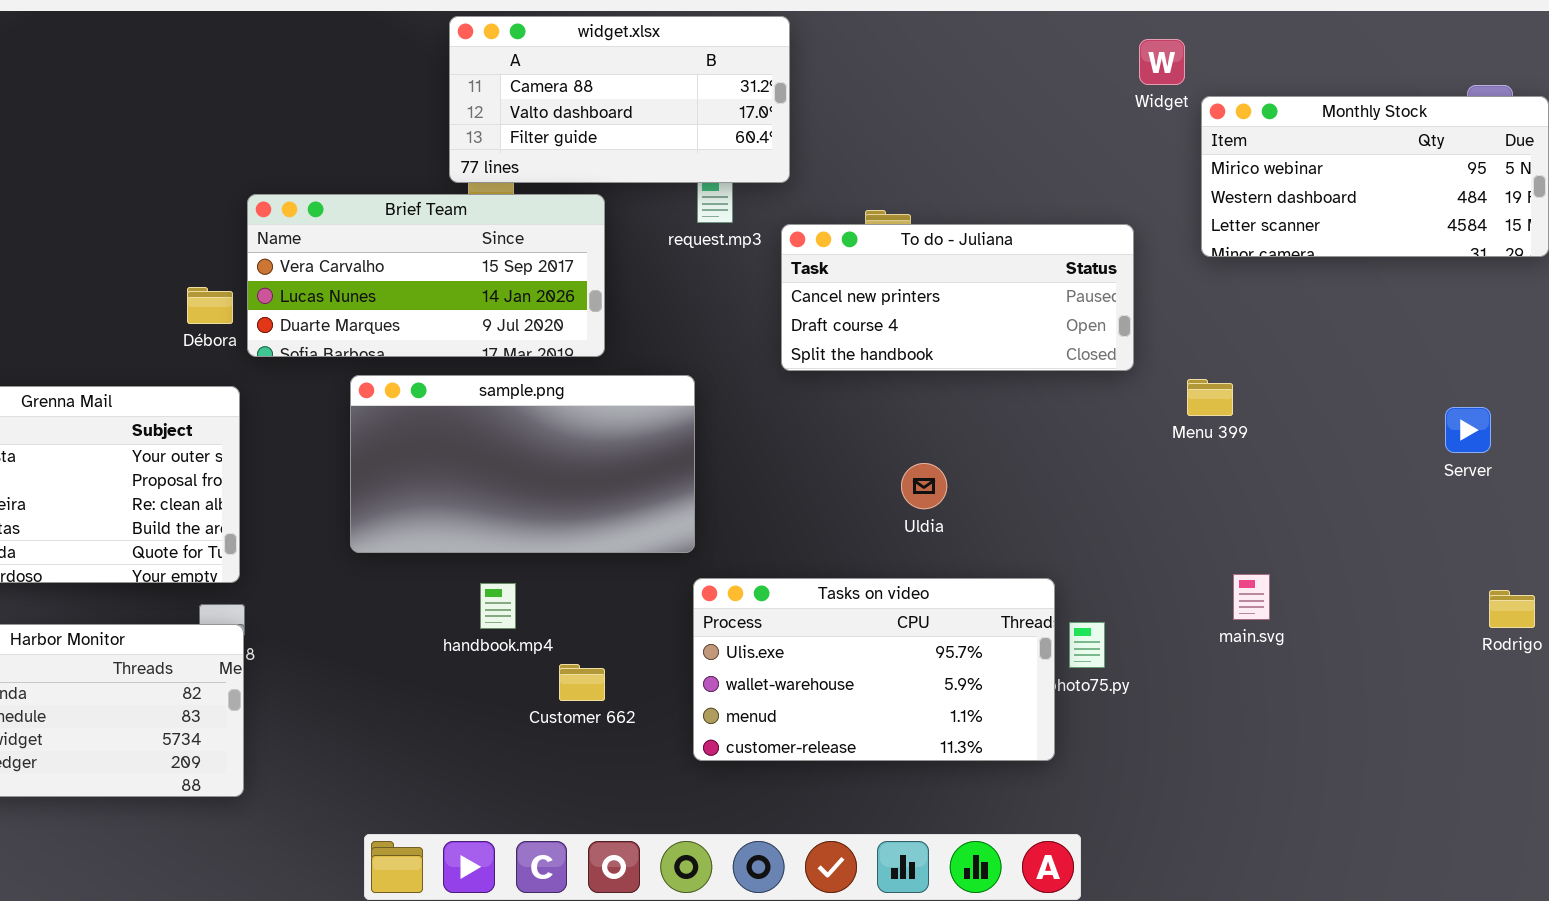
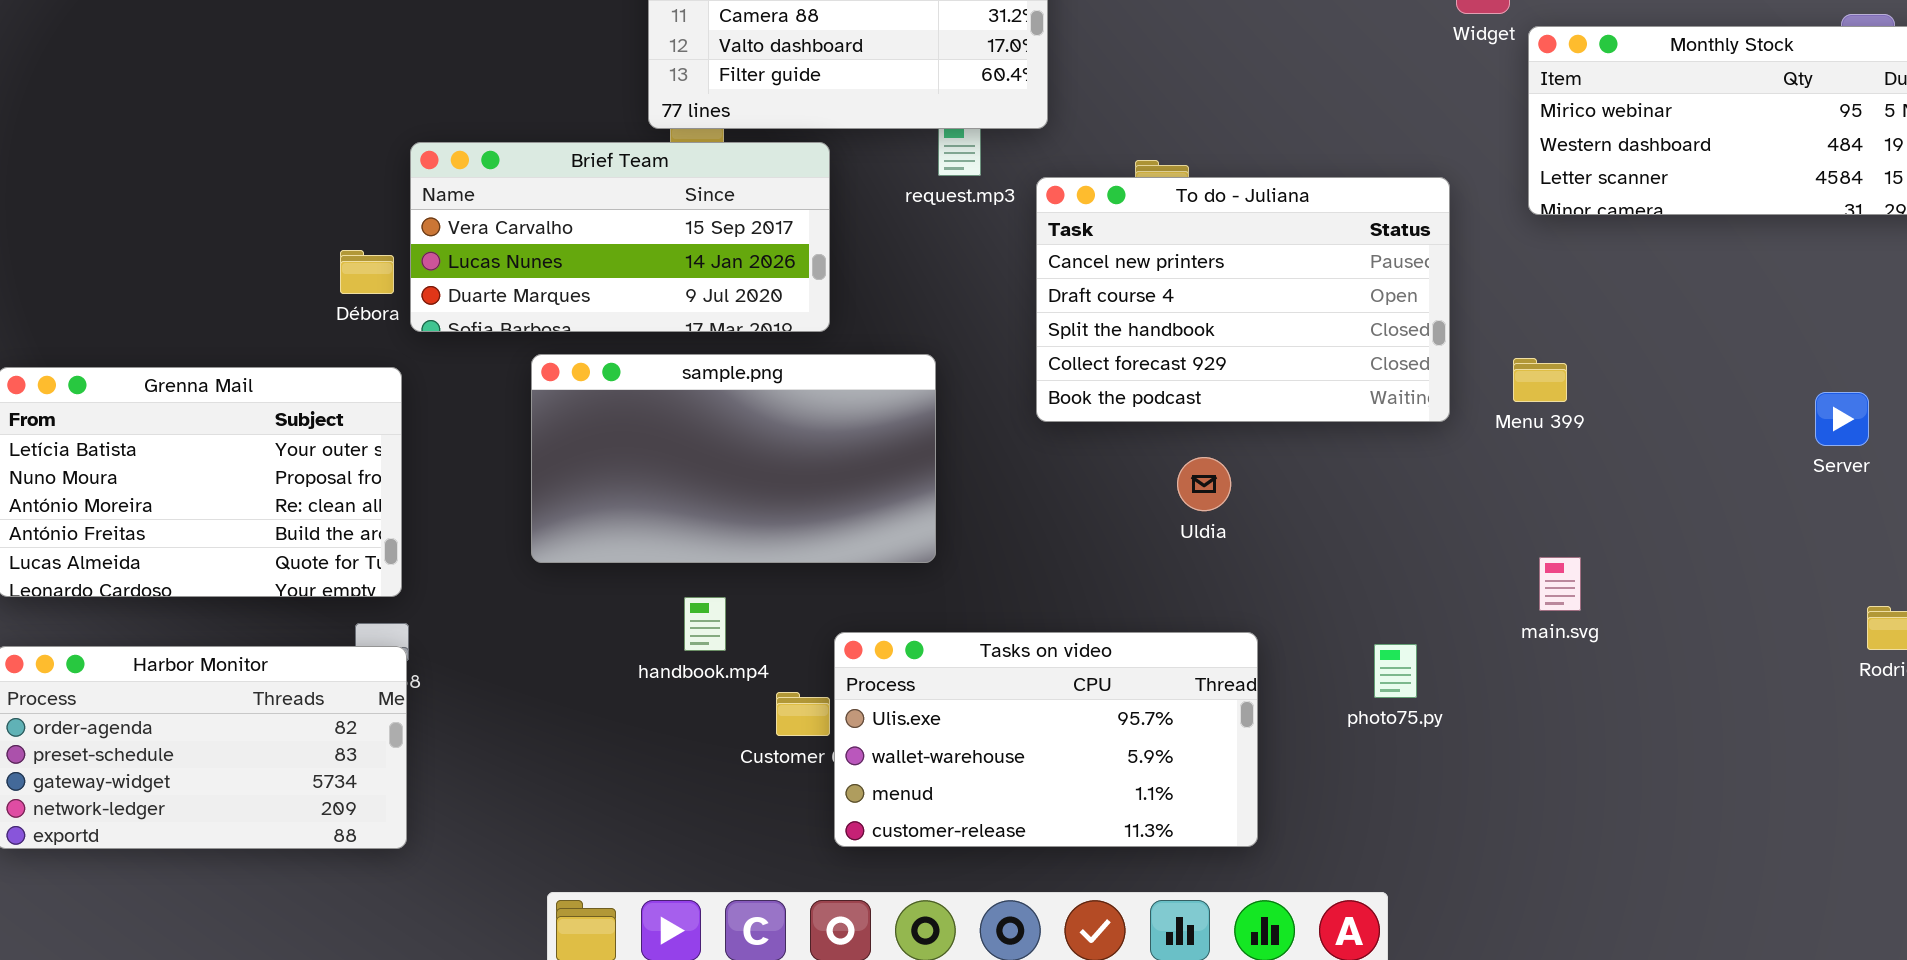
To do - Juliana: [781,224,1134,371] -> [1036,177,1450,422], resized
main.svg: [1233,574,1270,620] -> [1539,557,1581,611], moved
Tasks on video: [693,578,1055,761] -> [834,632,1258,847], moved

